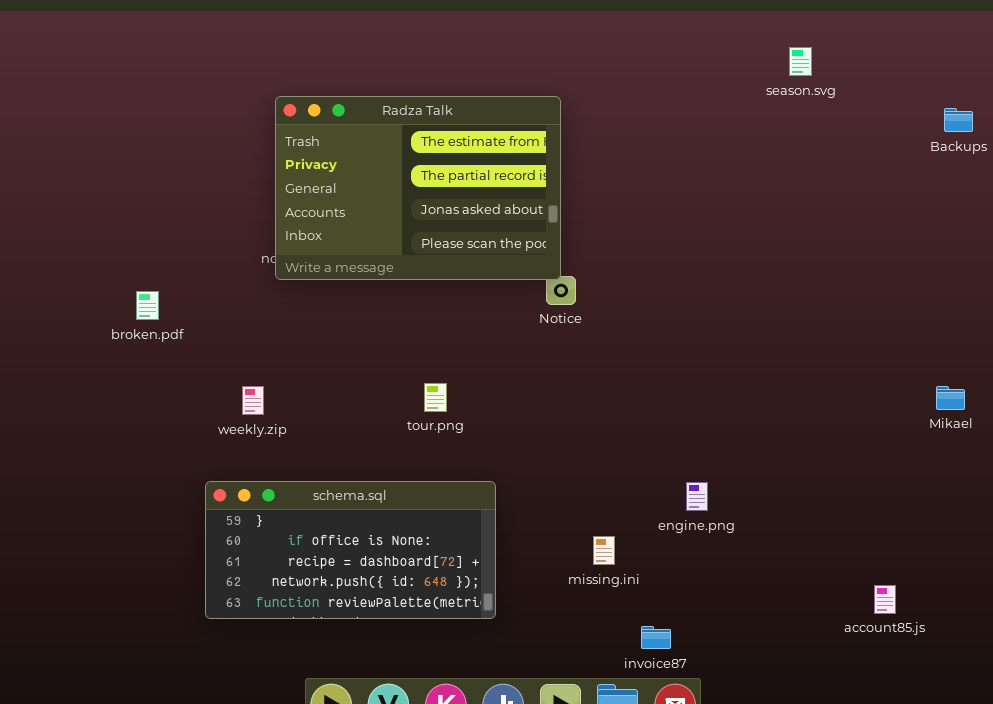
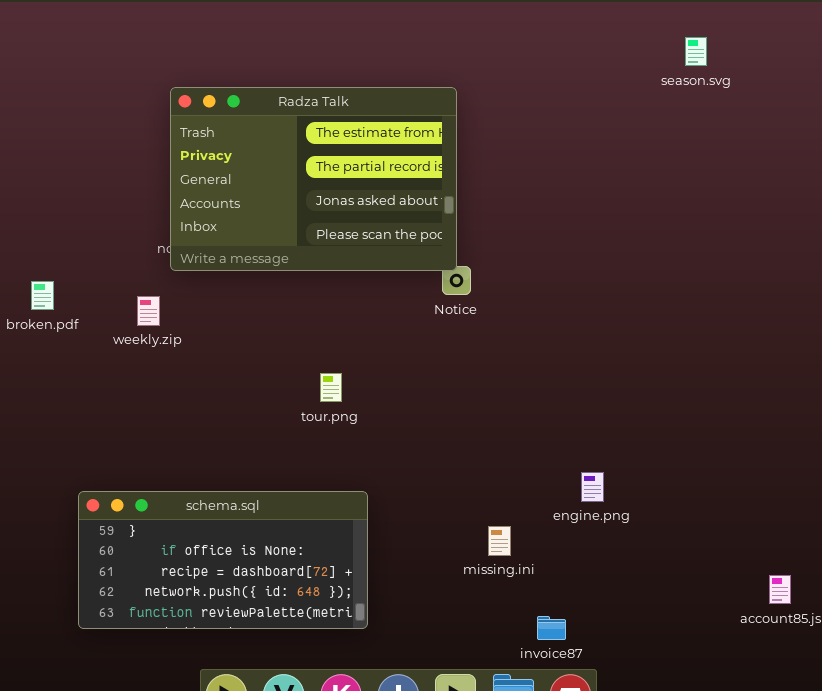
weekly.zip: [242,386,264,415] -> [137,296,160,326], moved
schema.sql: [205,481,496,619] -> [78,491,368,629], moved

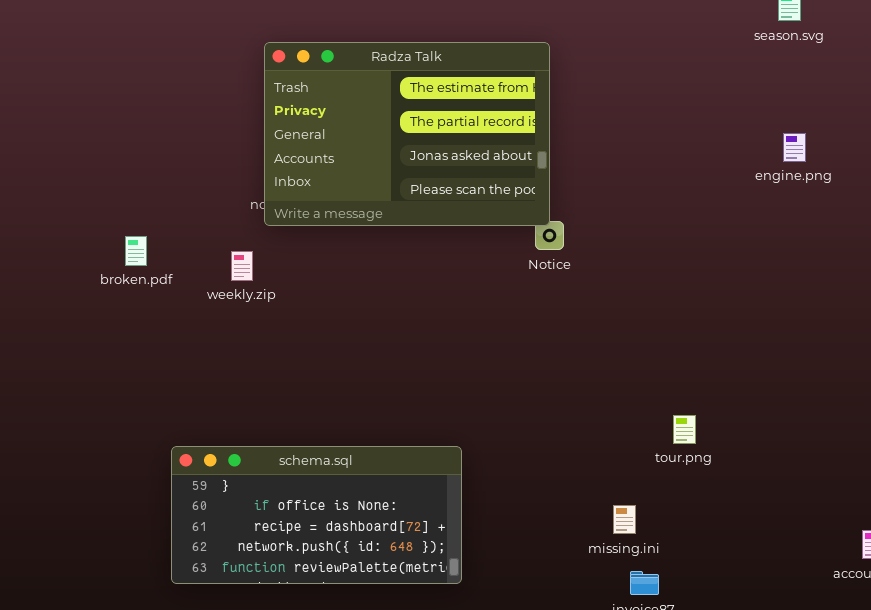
tour.png: [320,373,342,402] -> [673,415,696,444], moved
engine.png: [581,472,604,502] -> [783,133,806,162], moved
missing.ini: [488,526,511,556] -> [613,505,636,534], moved

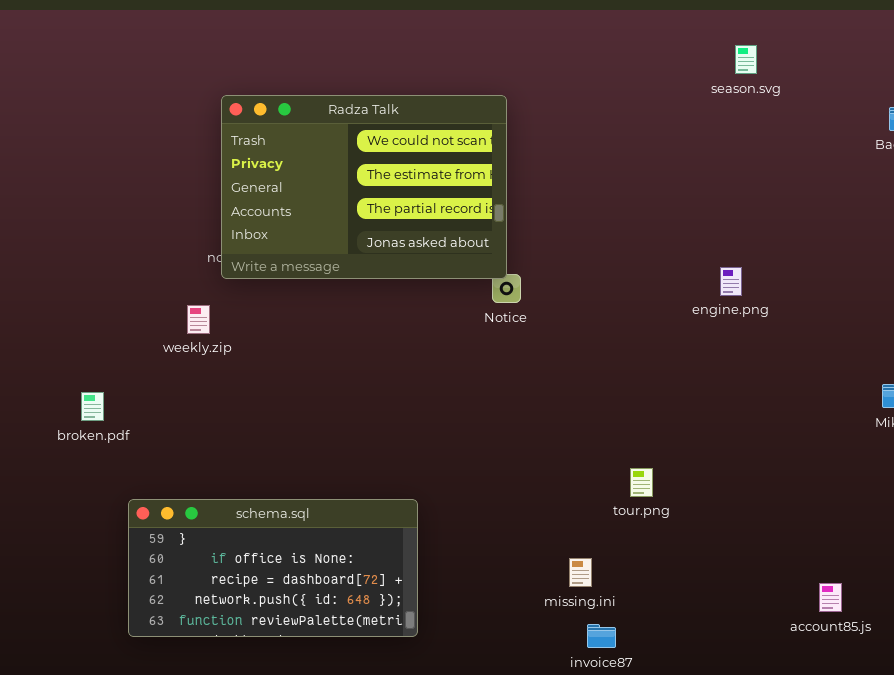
Radza Talk: [264,42,550,226] -> [221,95,507,279], scrolled up 1 row
engine.png: [783,133,806,162] -> [720,267,742,296], moved
broken.pdf: [125,236,147,266] -> [81,392,104,421], moved

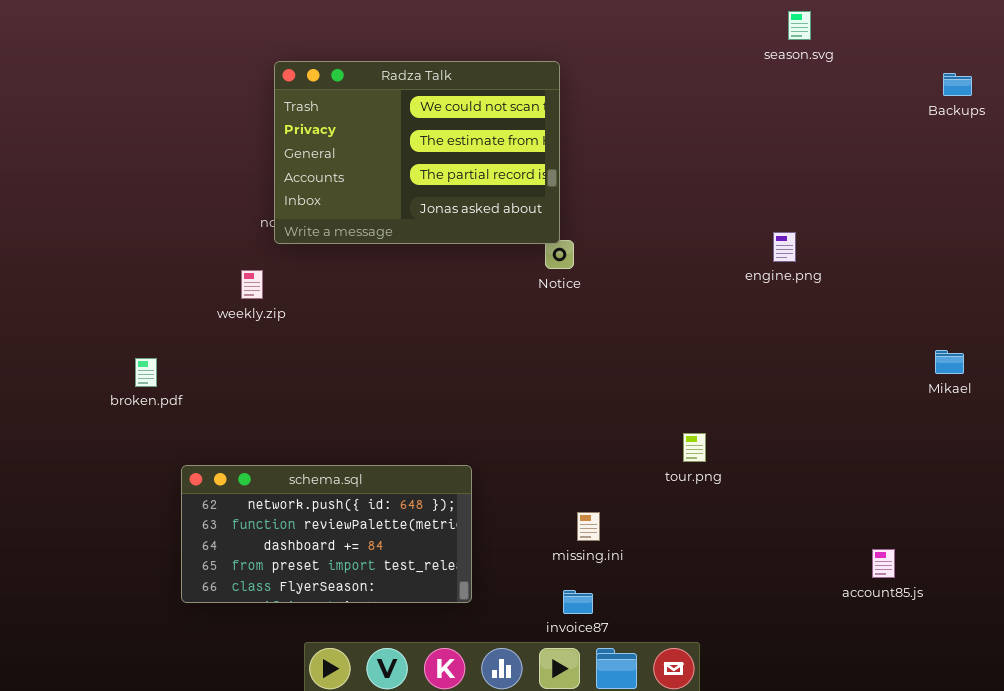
schema.sql: [128,499,418,637] -> [181,465,472,603], scrolled down 3 rows
missing.ini: [569,558,592,587] -> [577,512,600,541], moved
invoice87: [587,624,616,648] -> [563,590,593,614], moved

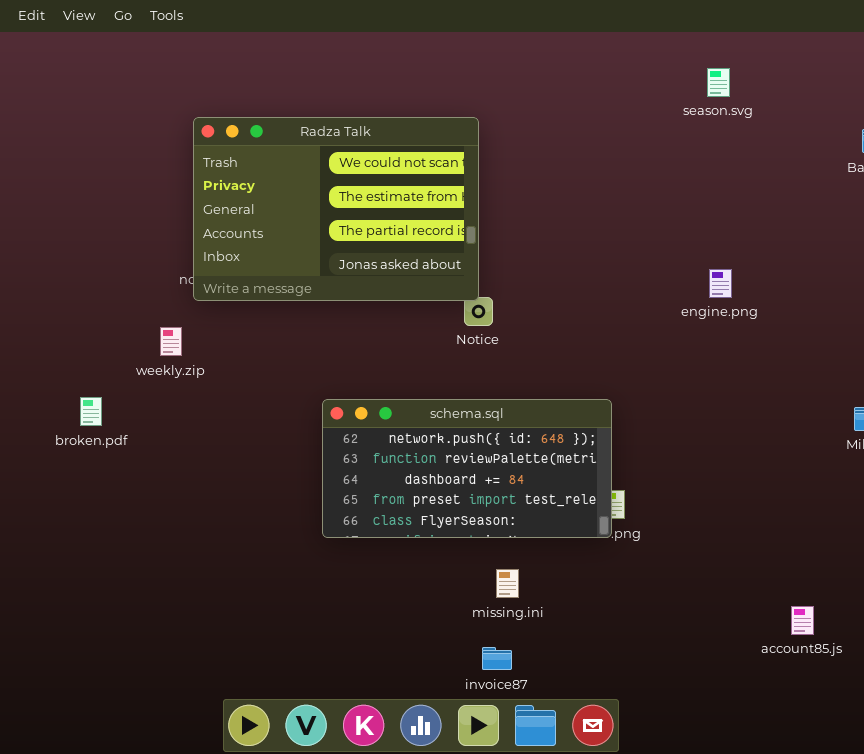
engine.png: [773,232,796,262] -> [709,269,732,298], moved
broken.pdf: [135,358,157,387] -> [80,397,102,426], moved
schema.sql: [181,465,472,603] -> [322,399,612,538], moved

